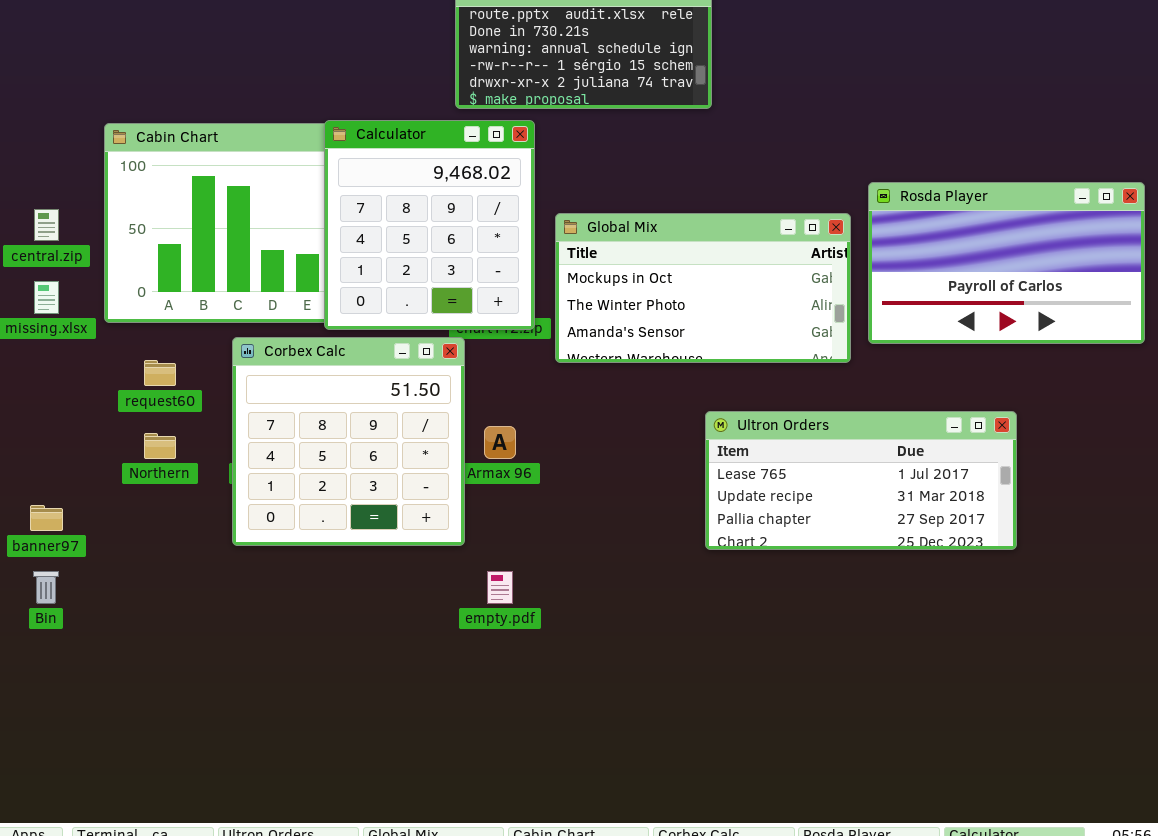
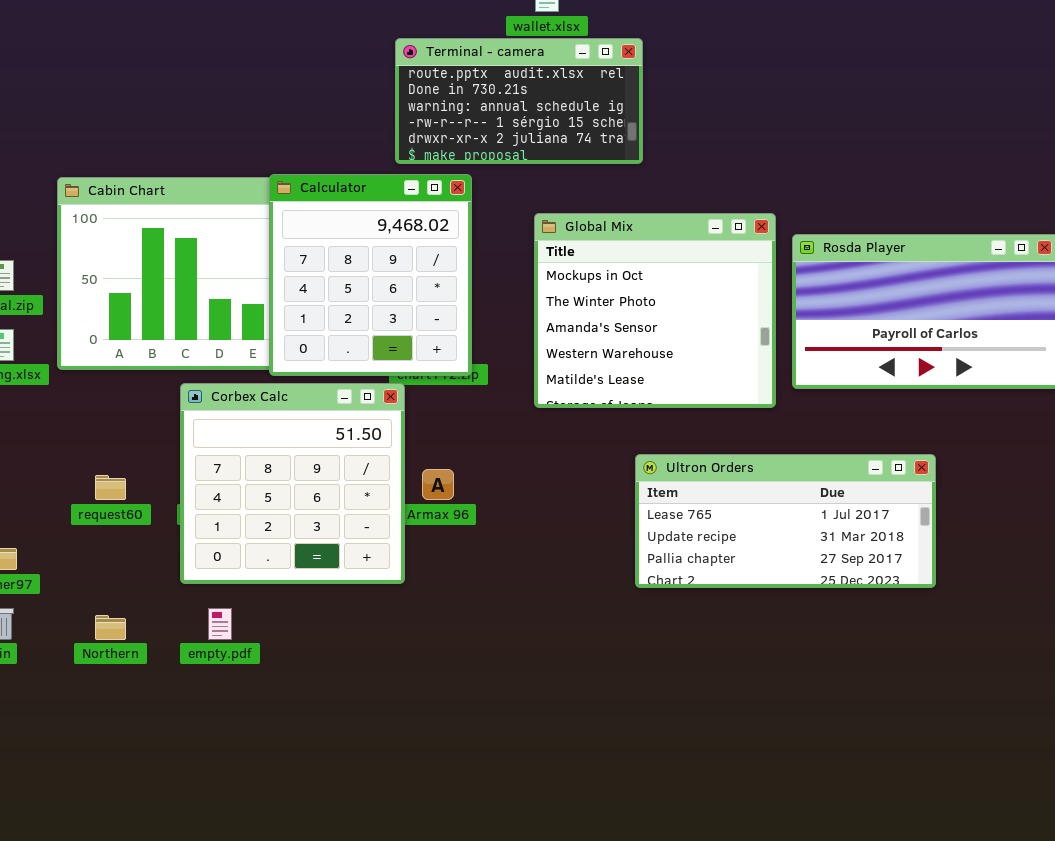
Global Mix: [555,213,851,363] -> [534,213,776,408], resized
request60: [144,360,176,386] -> [95,475,126,500], moved
Northern: [144,433,176,459] -> [95,615,126,640], moved
empty.pdf: [487,571,513,604] -> [208,608,232,640], moved

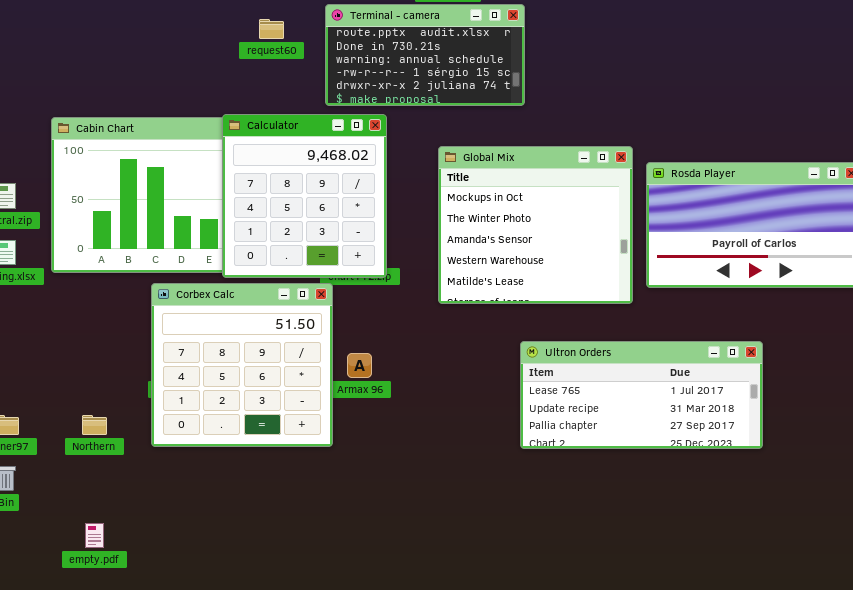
request60: [95,475,126,500] -> [259,19,284,39], moved
empty.pdf: [208,608,232,640] -> [85,523,104,548], moved
Northern: [95,615,126,640] -> [82,415,107,435], moved

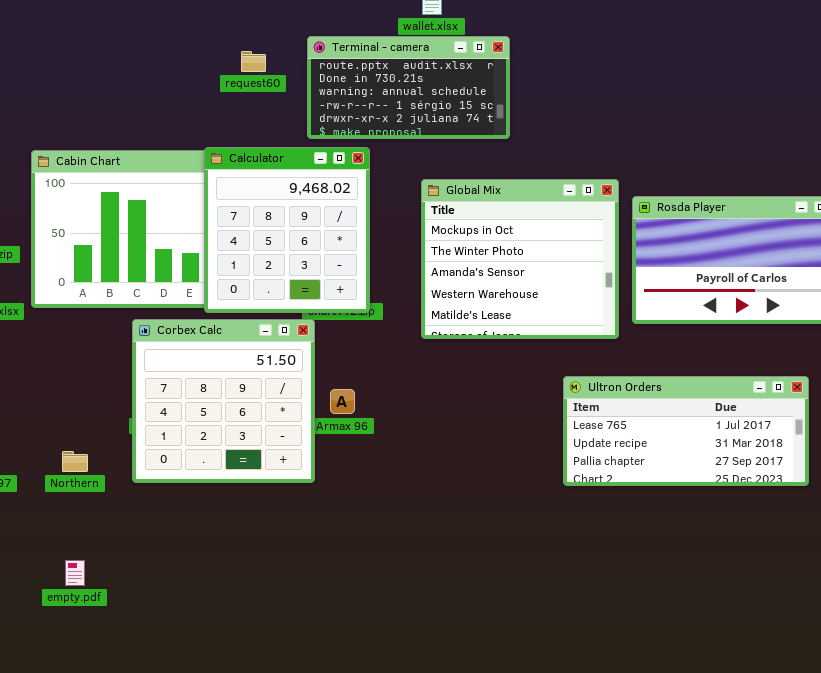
Ultron Orders: [520,341,763,449] -> [563,376,809,486], moved

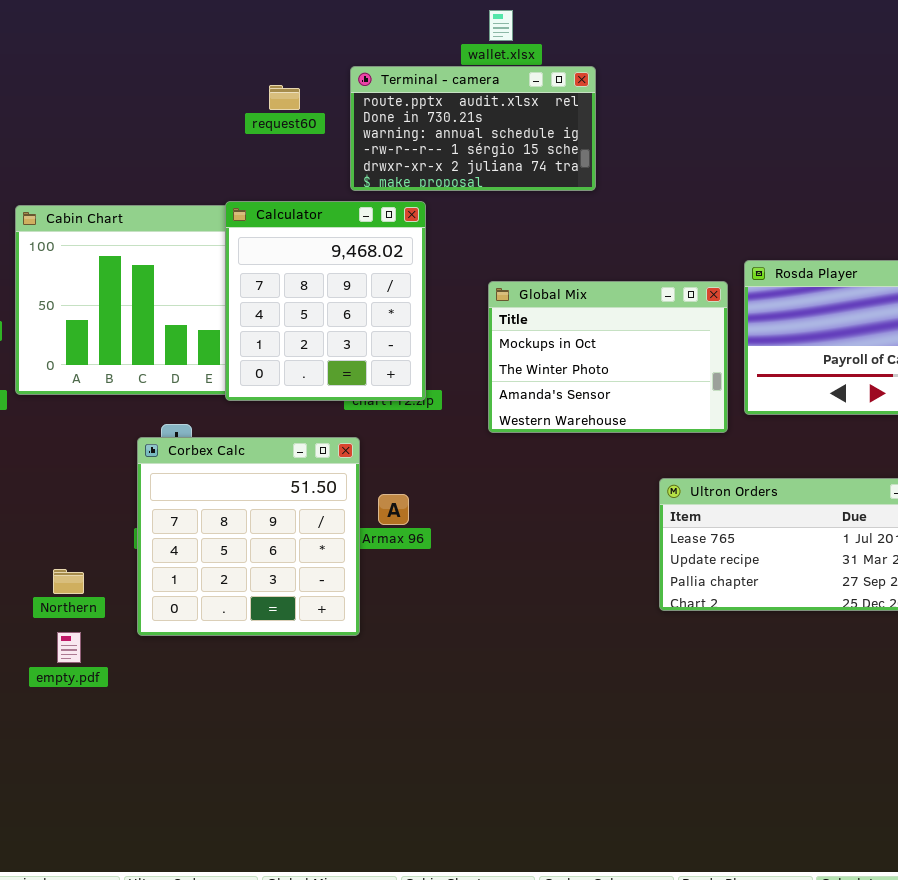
Global Mix: [421,179,619,339] -> [488,281,728,433], resized
Corbex Calc: [132,319,315,483] -> [137,437,360,636], moved
empty.pdf: [65,560,85,586] -> [57,632,81,663], moved

